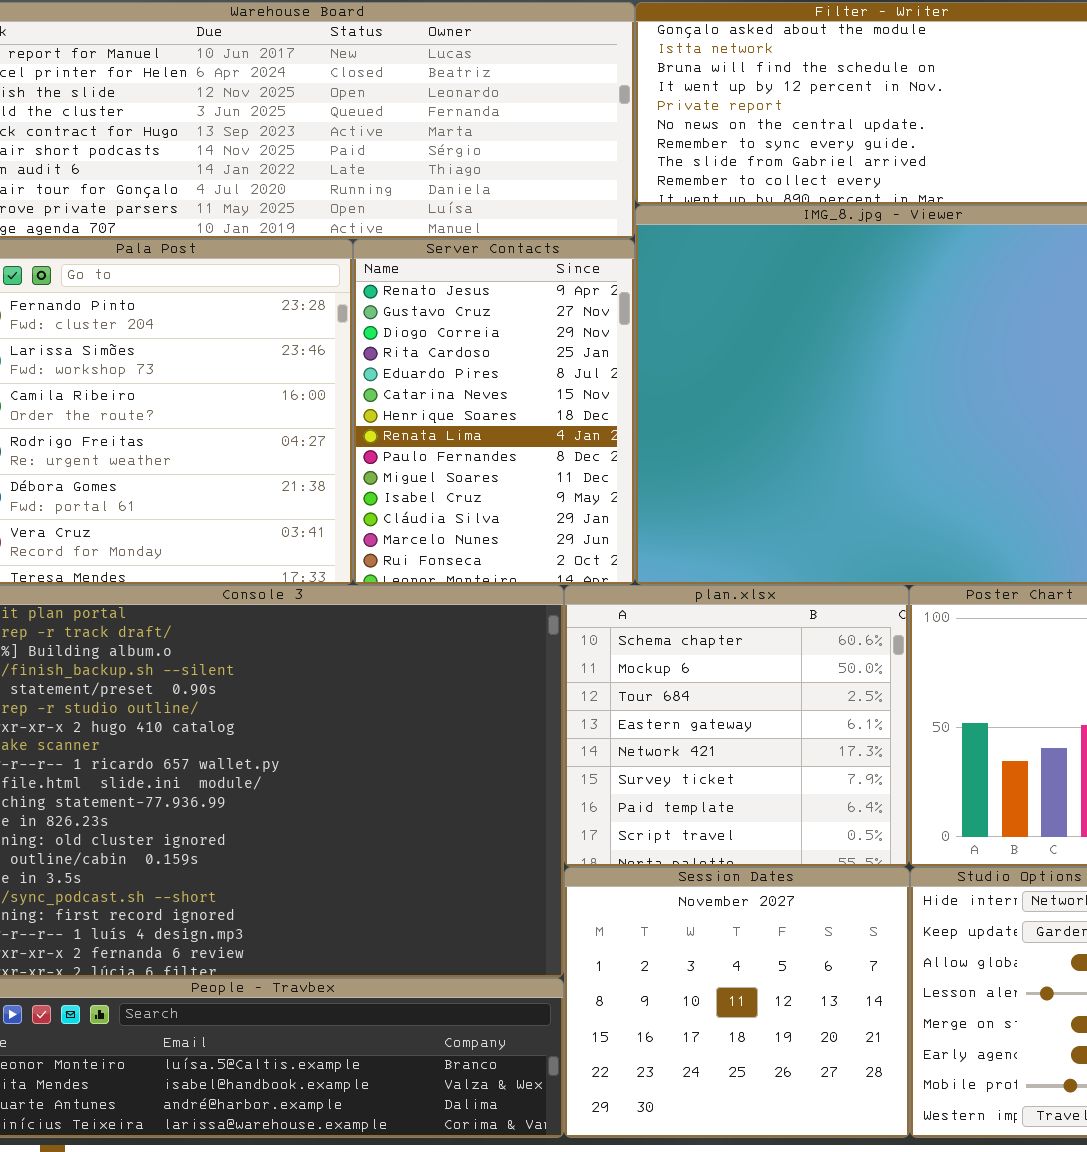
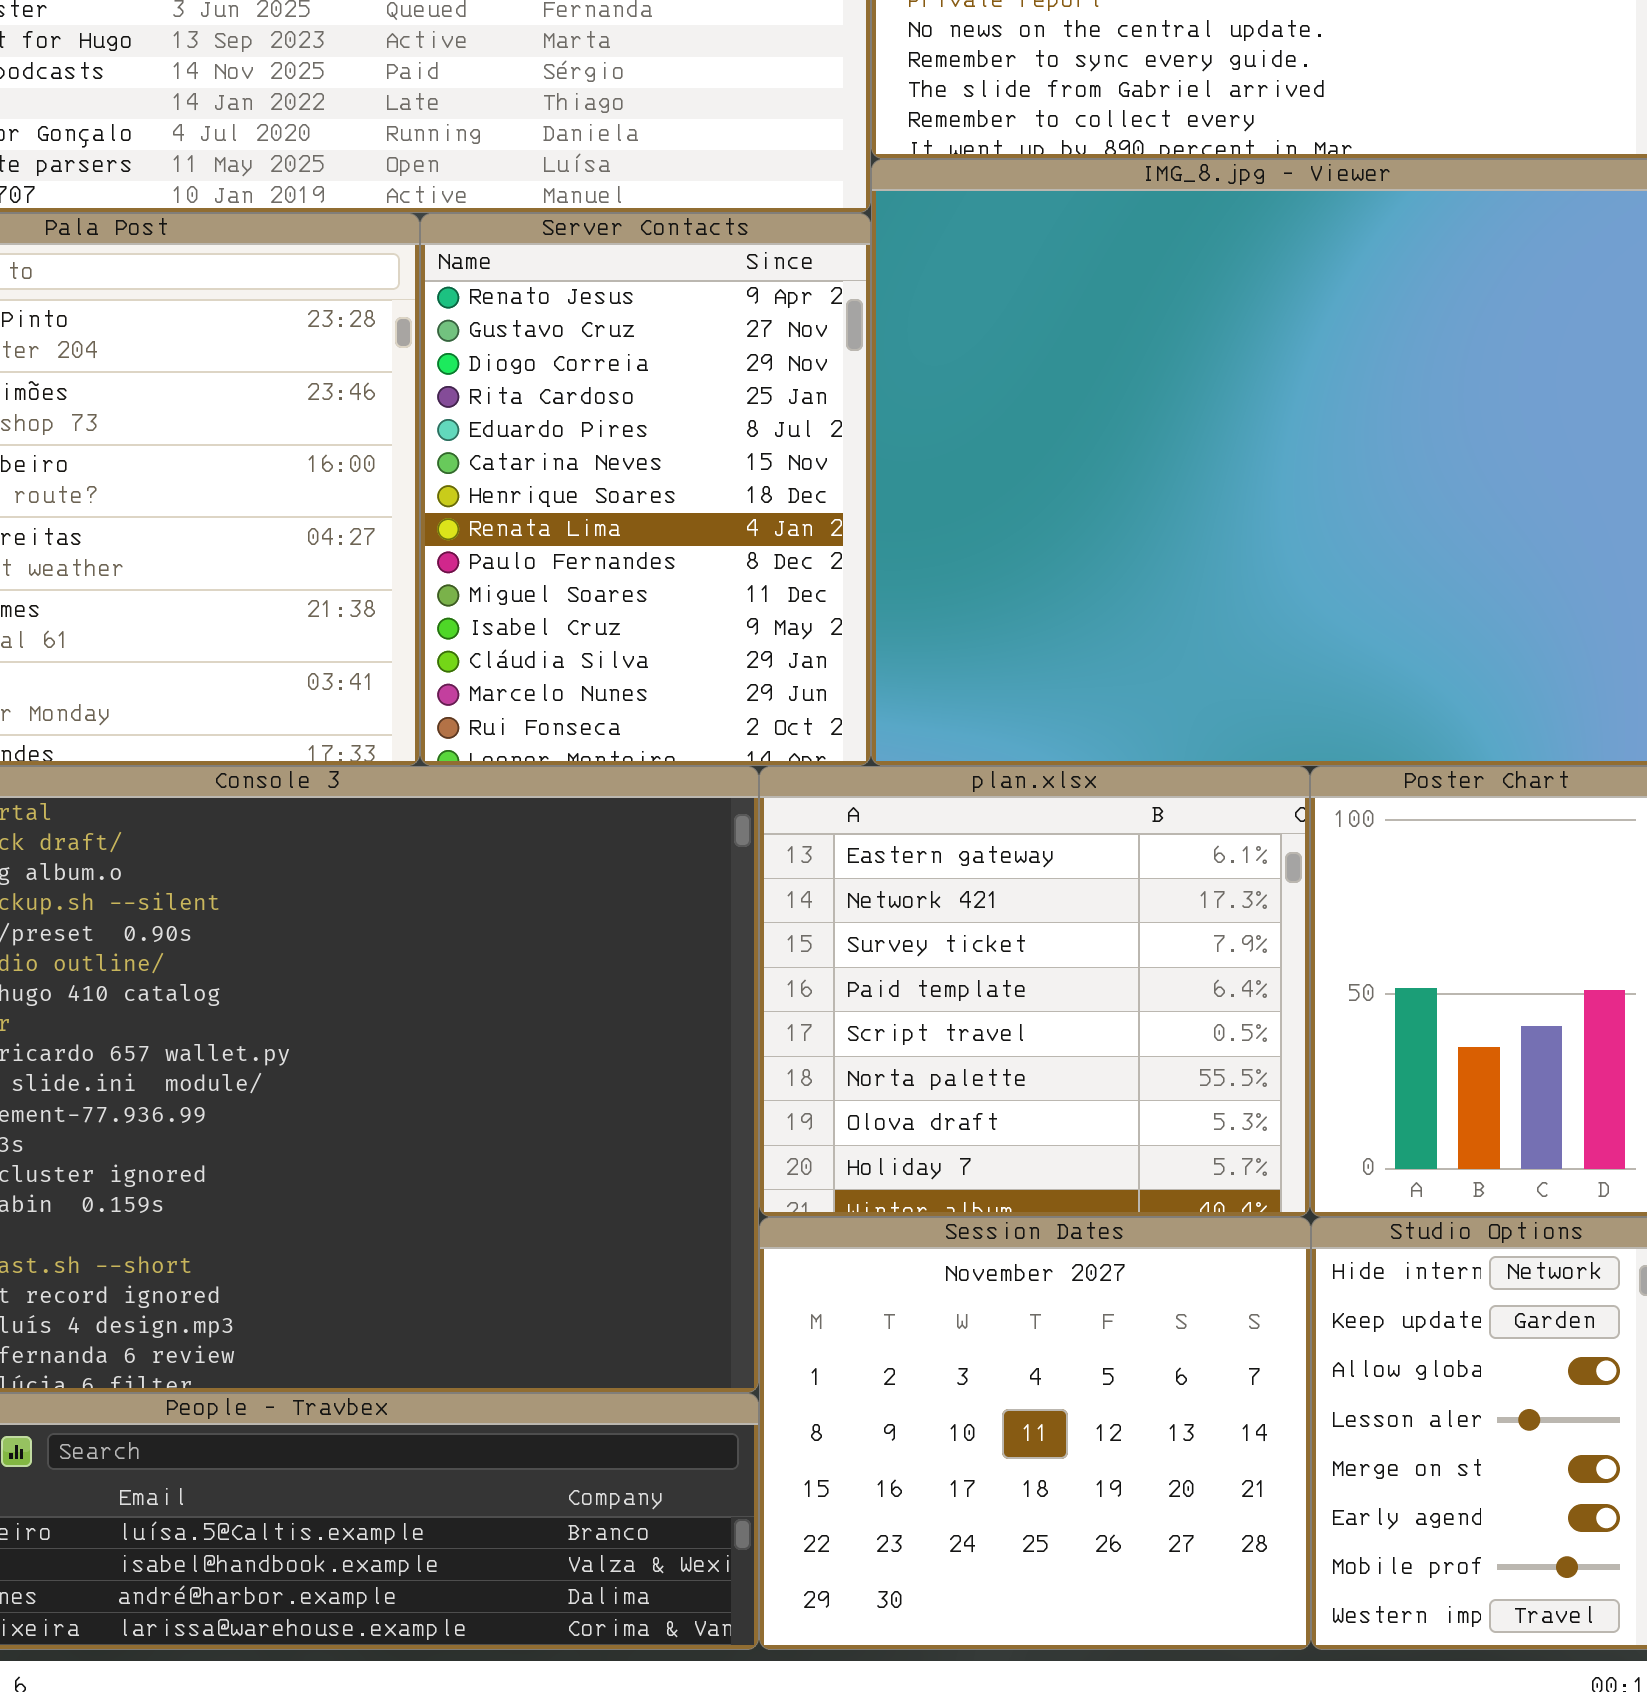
plan.xlsx: [564,585,909,867] -> [759,766,1310,1217], scrolled down 3 rows

